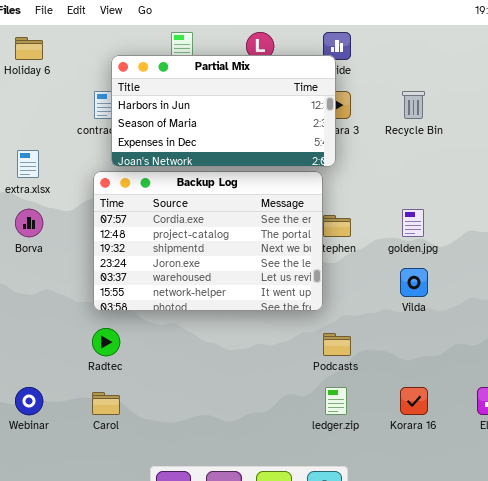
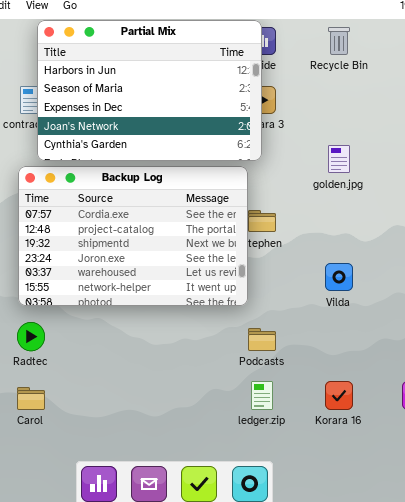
Partial Mix: [111,55,336,167] -> [37,20,262,161], resized
Recycle Bin: [402,91,425,119] -> [328,27,350,55], moved
golden.jpg: [402,209,424,237] -> [328,145,350,173], moved

